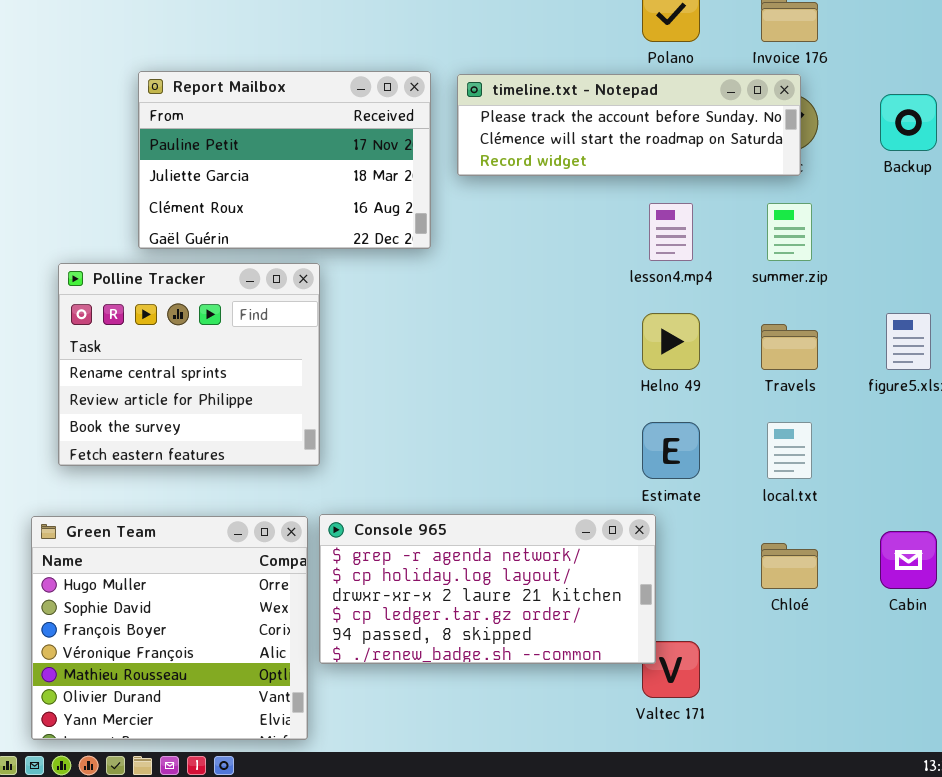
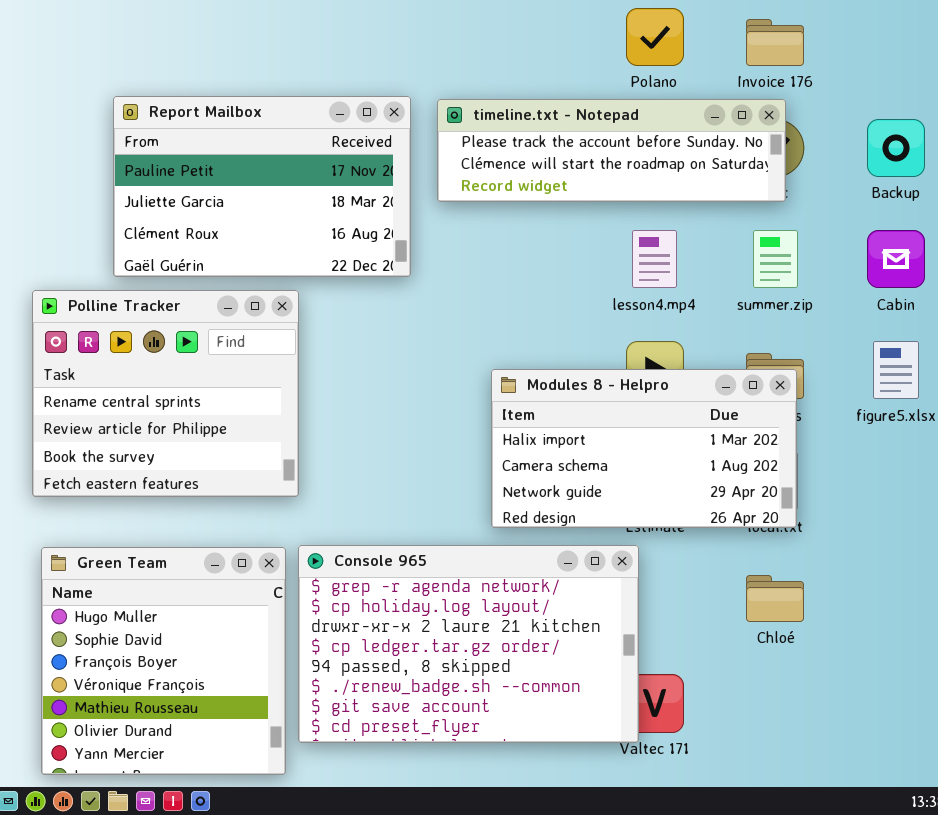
Modules 8 - Helpro: none -> [491,369,797,528], opened
Console 965: [319,514,656,664] -> [298,545,639,743], resized
Green Team: [31,516,308,740] -> [41,547,286,775], resized
Cabin: [880,531,937,589] -> [867,230,925,288], moved

